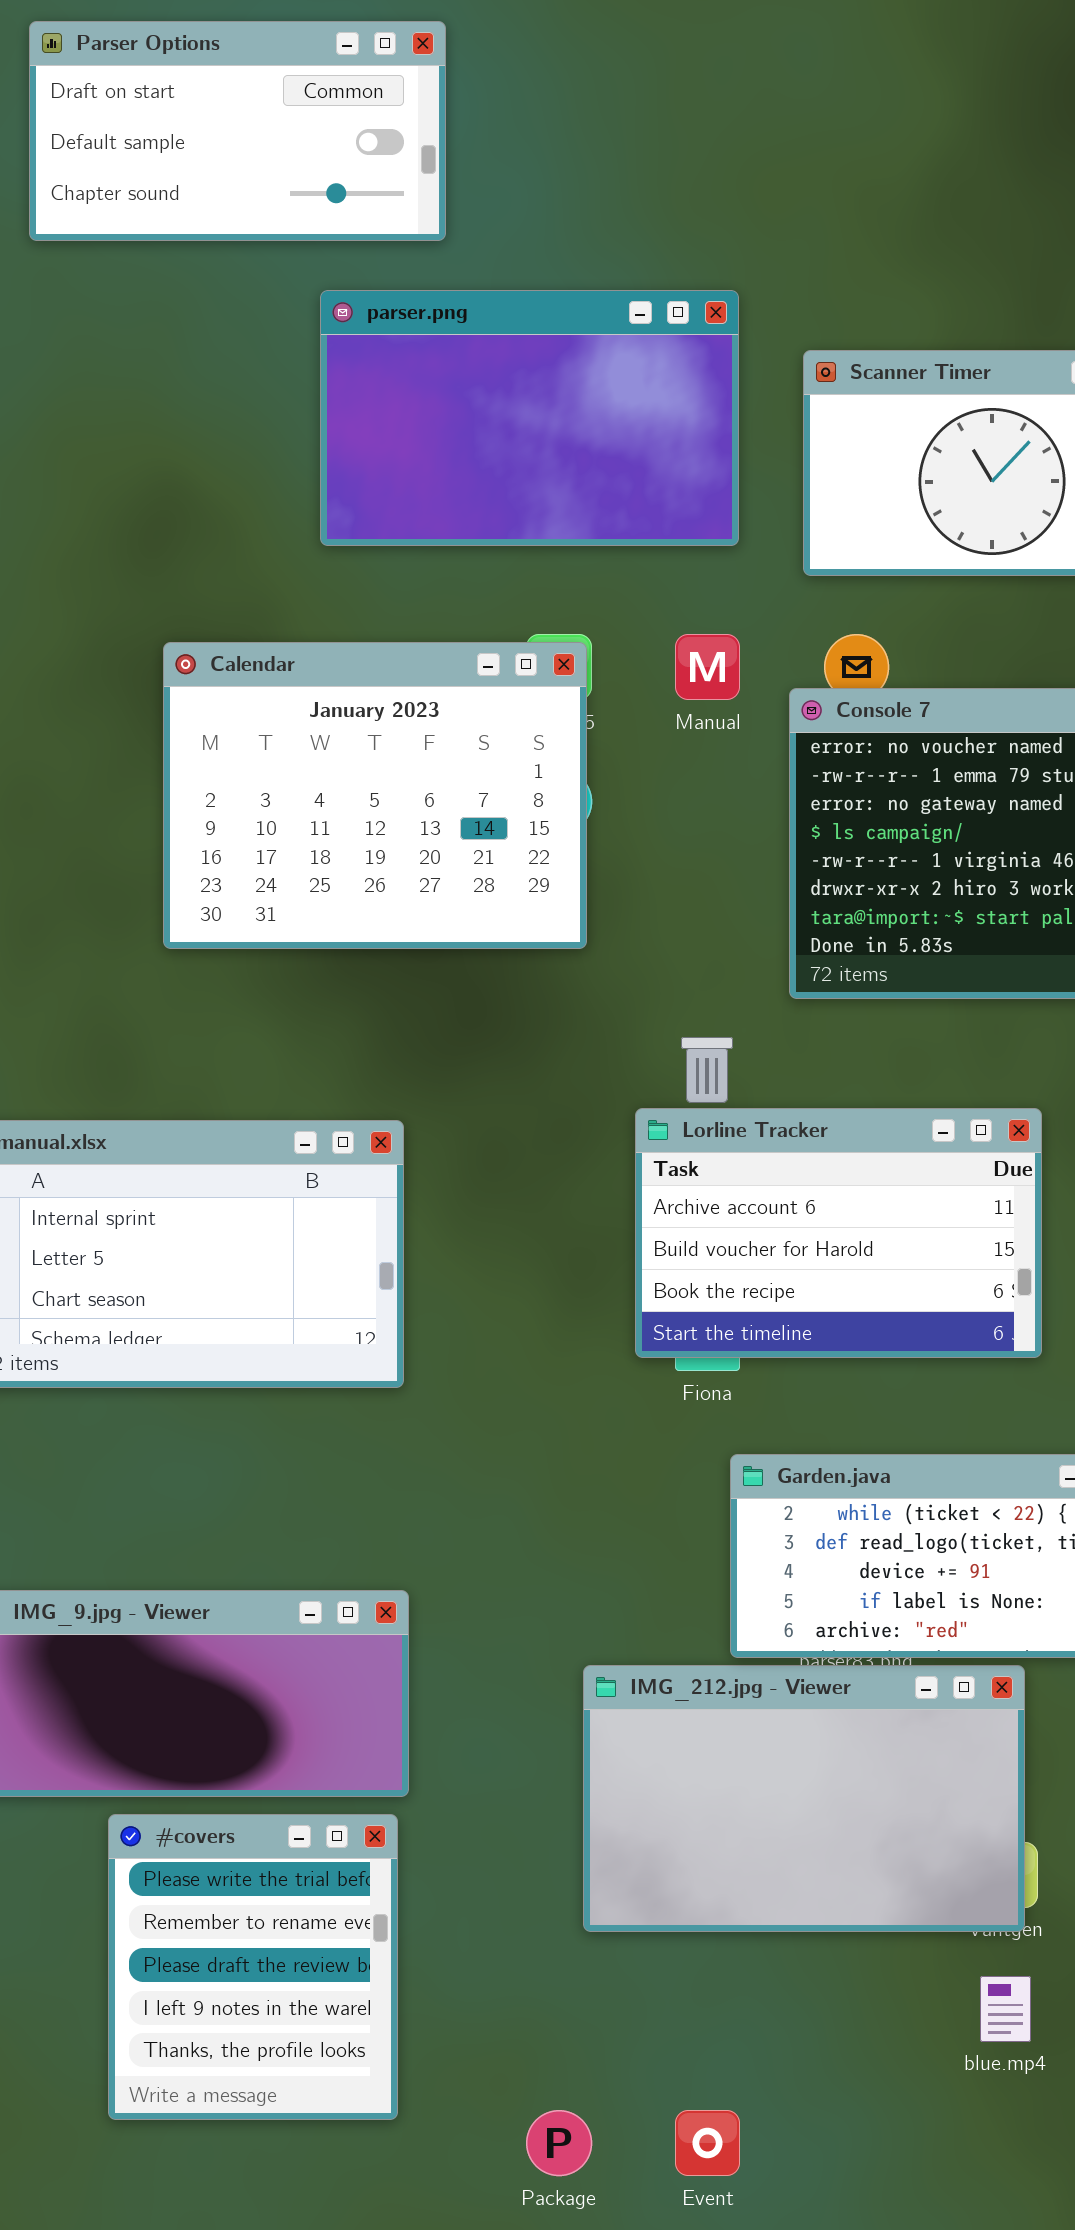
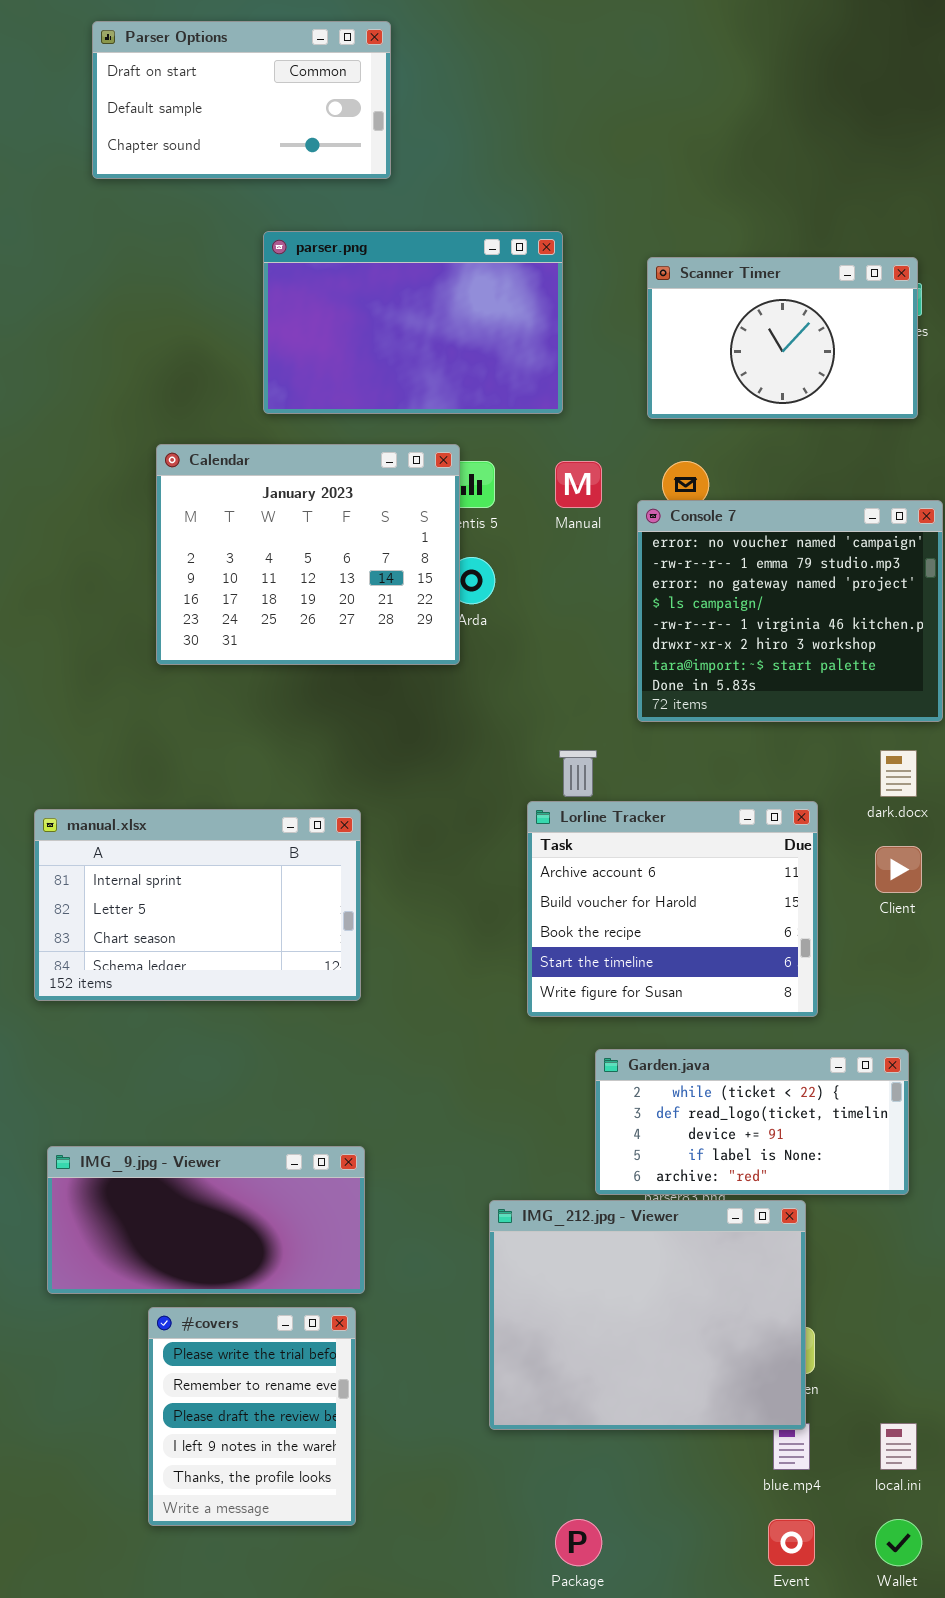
parser.png: [320,290,739,546] -> [263,231,563,414], moved
Calendar: [163,642,587,949] -> [156,444,460,665], moved
Lorline Tracker: [635,1108,1042,1358] -> [527,801,818,1017], resized
IMG_212.jpg - Viewer: [583,1665,1025,1932] -> [489,1200,806,1430], resized
Package: [526,2110,592,2176] -> [555,1519,602,1566], moved
Event: [675,2110,740,2176] -> [768,1519,815,1566], moved

